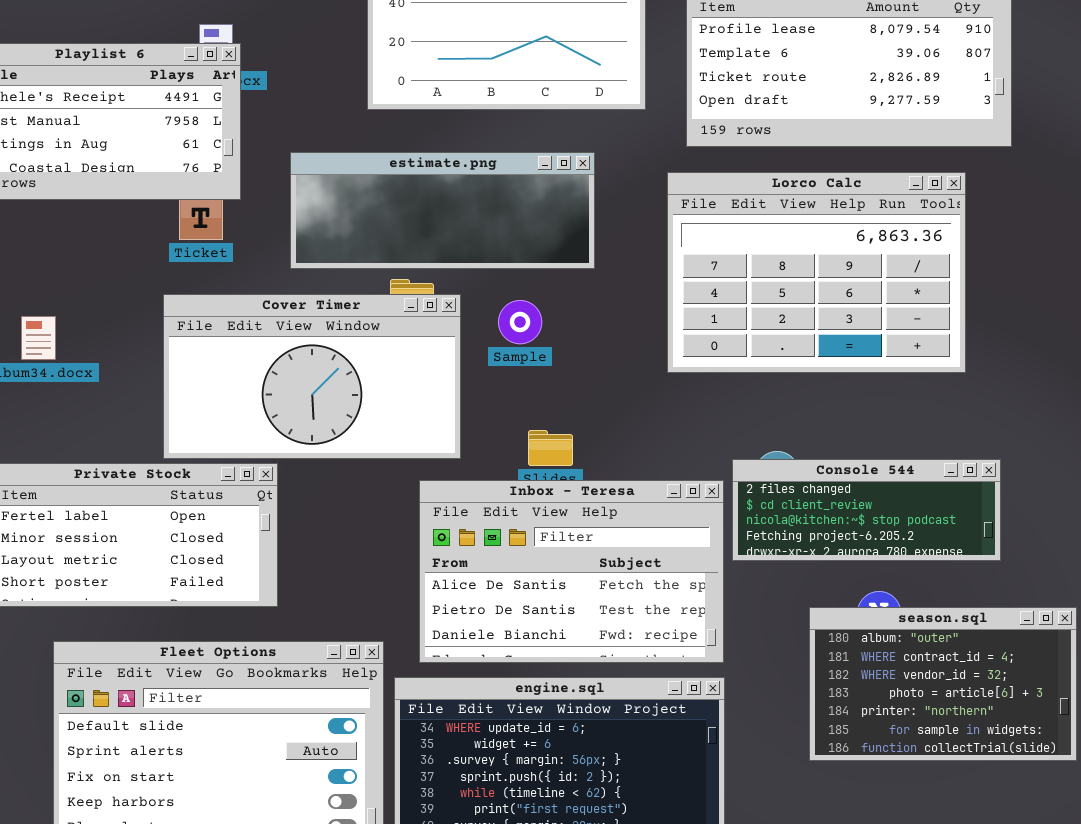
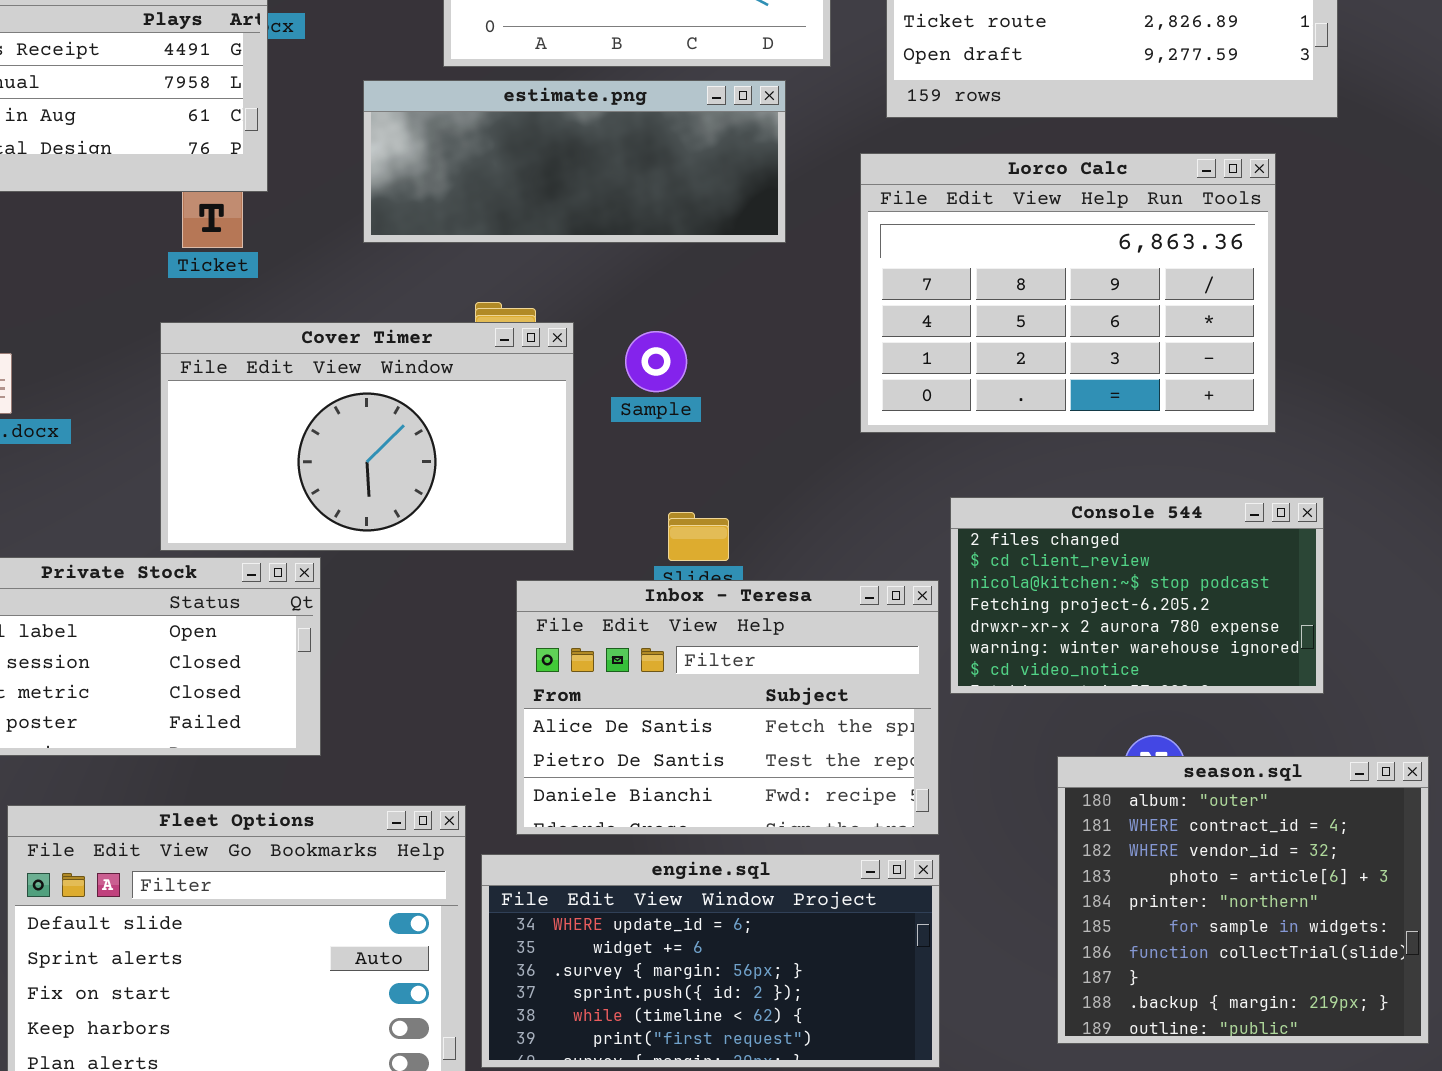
estimate.png: [290,152,595,269] -> [363,80,786,243], moved
Console 544: [732,459,1001,561] -> [950,497,1324,694], resized
season.sql: [809,607,1077,761] -> [1057,756,1429,1044], resized

